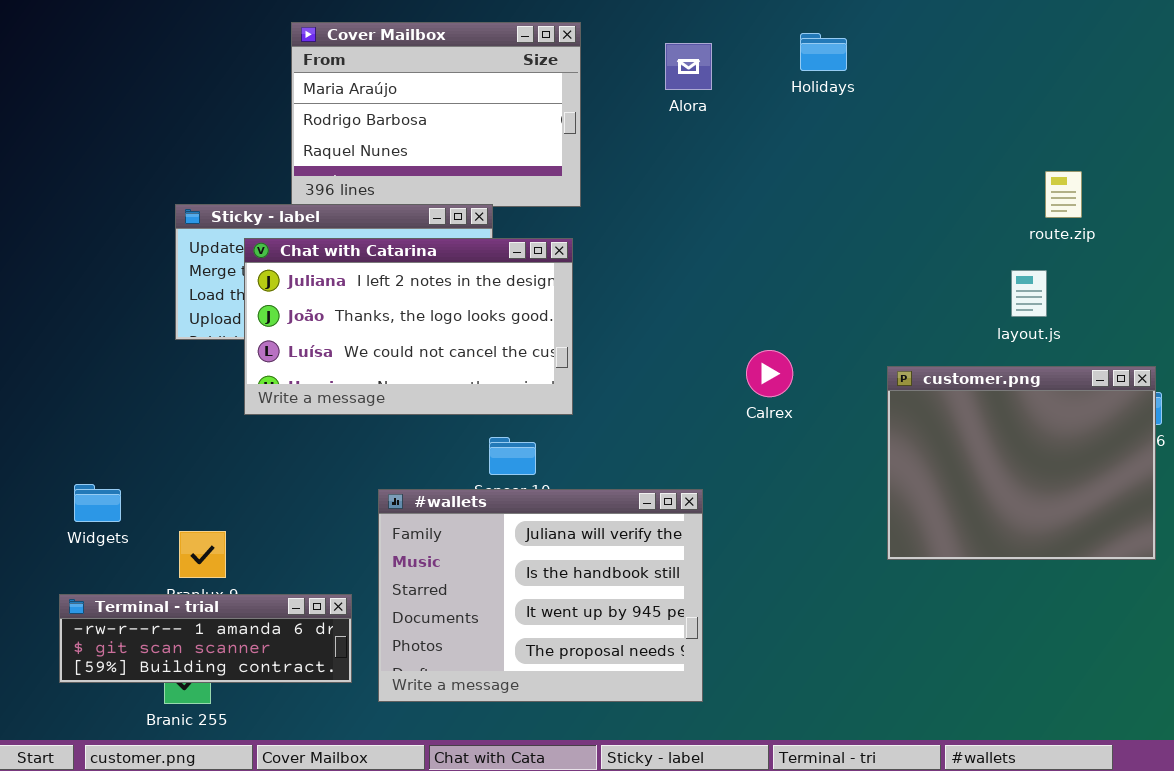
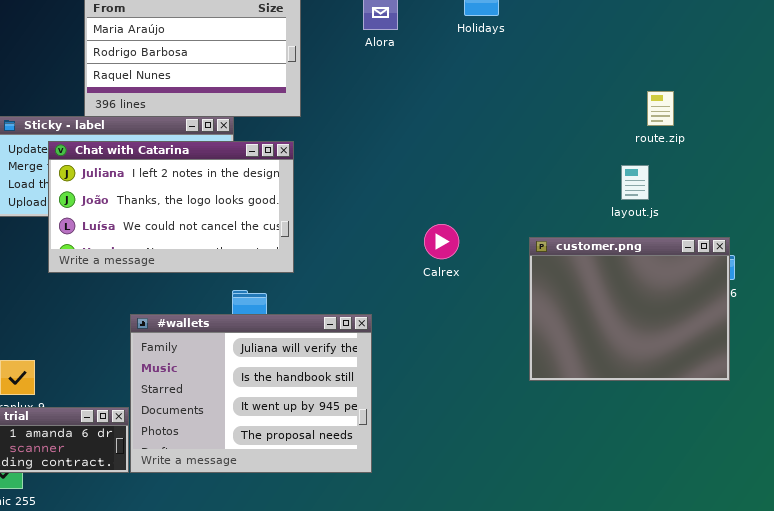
#wallets: [378,489,703,702] -> [130,314,372,473], moved

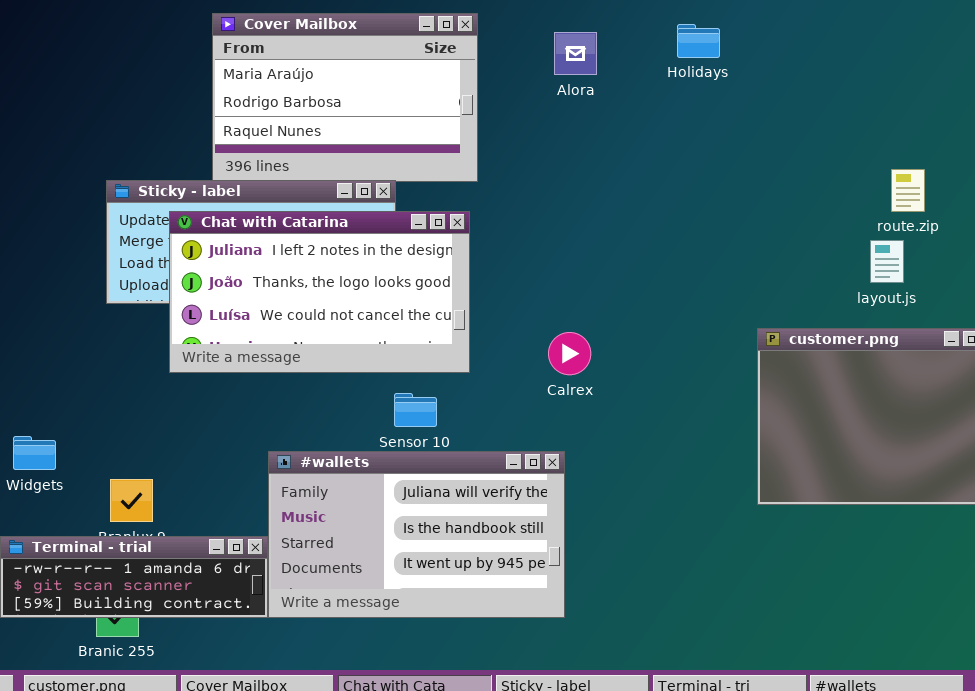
route.zip: [647,91,674,126] -> [891,169,925,212], moved
Calrex: [424,224,459,259] -> [548,332,591,375], moved
#wallets: [130,314,372,473] -> [268,451,565,618], resized

